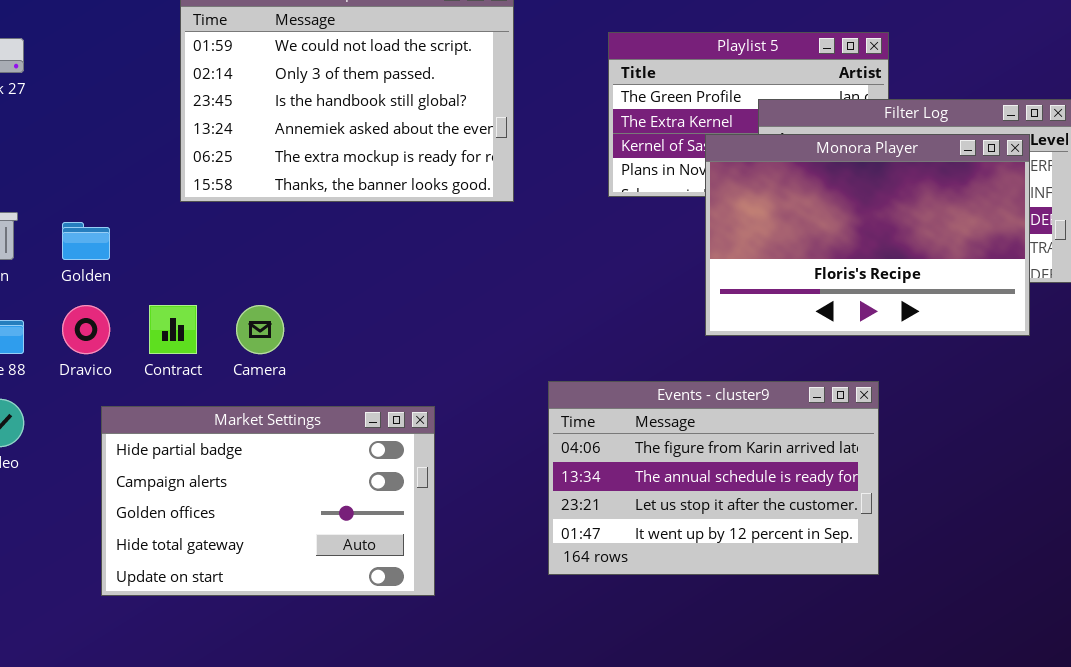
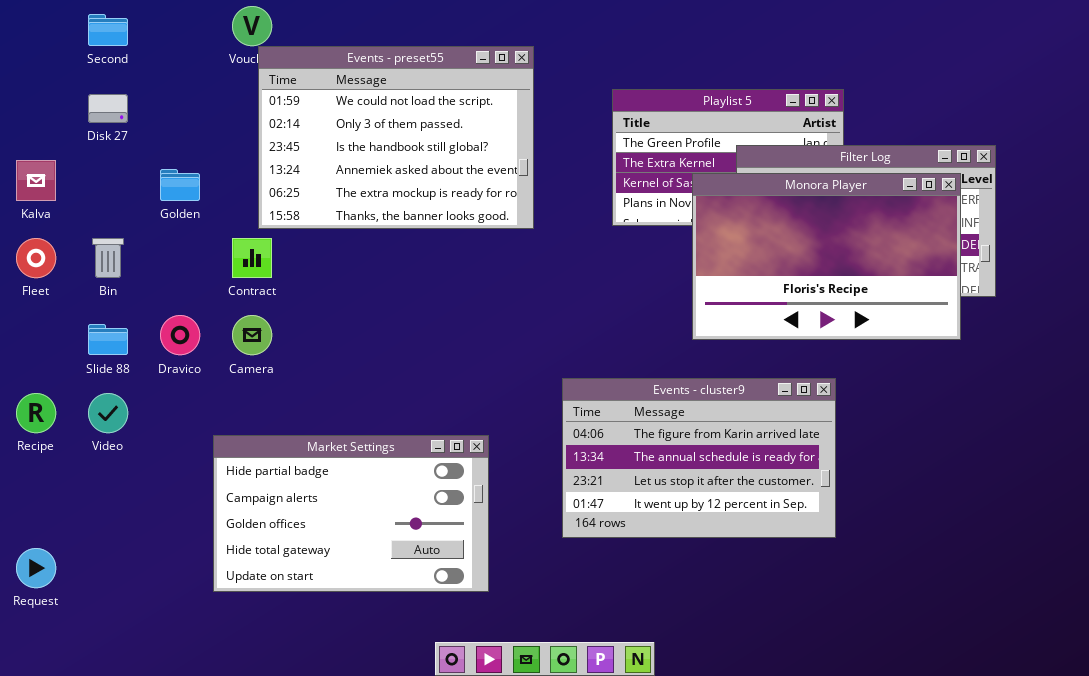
Golden: [62,222,110,260] -> [160,169,200,201], moved
Contract: [149,305,197,354] -> [232,238,272,278], moved
Camera: [236,305,284,354] -> [232,315,272,355], moved
Market Settings: [101,406,435,596] -> [213,435,489,592], moved

